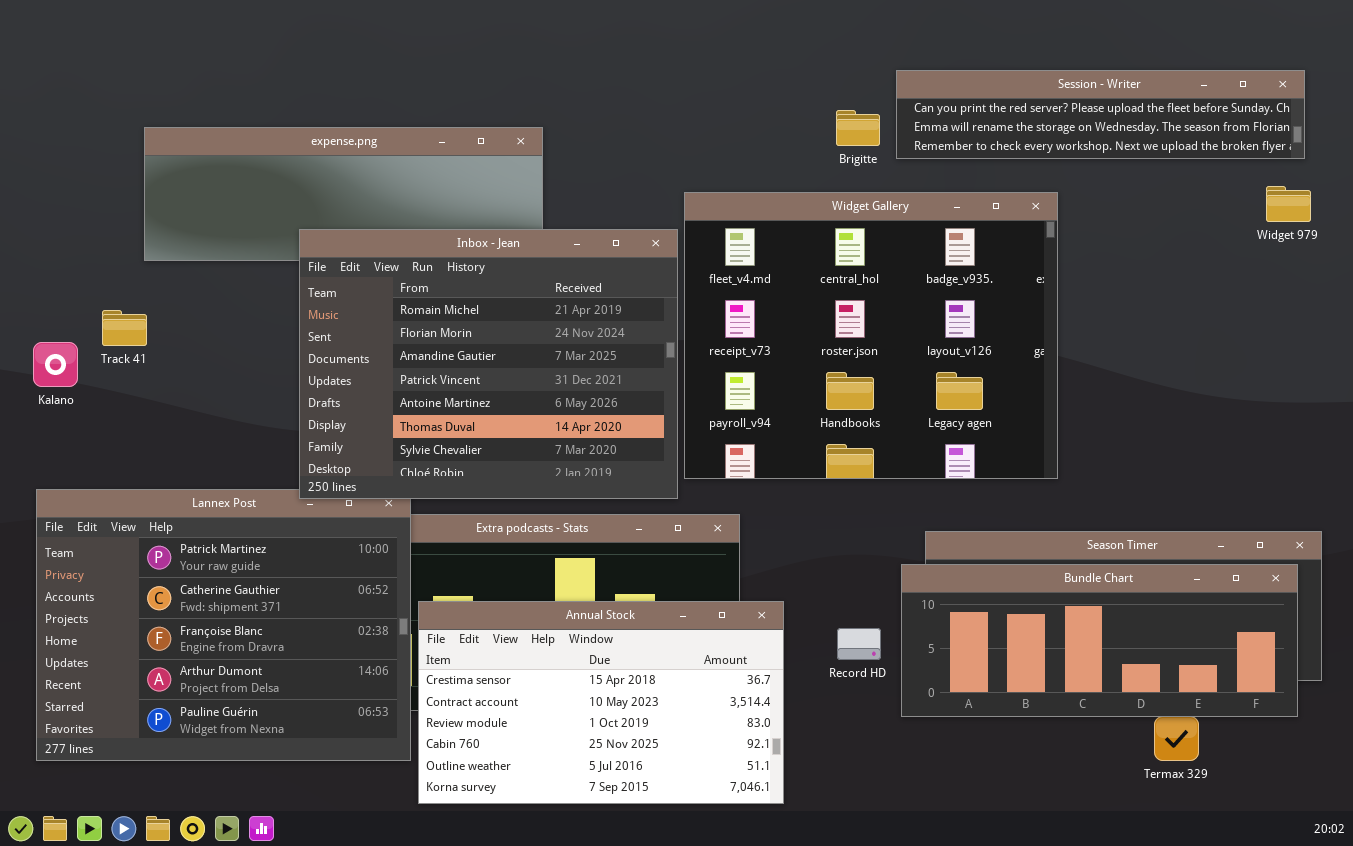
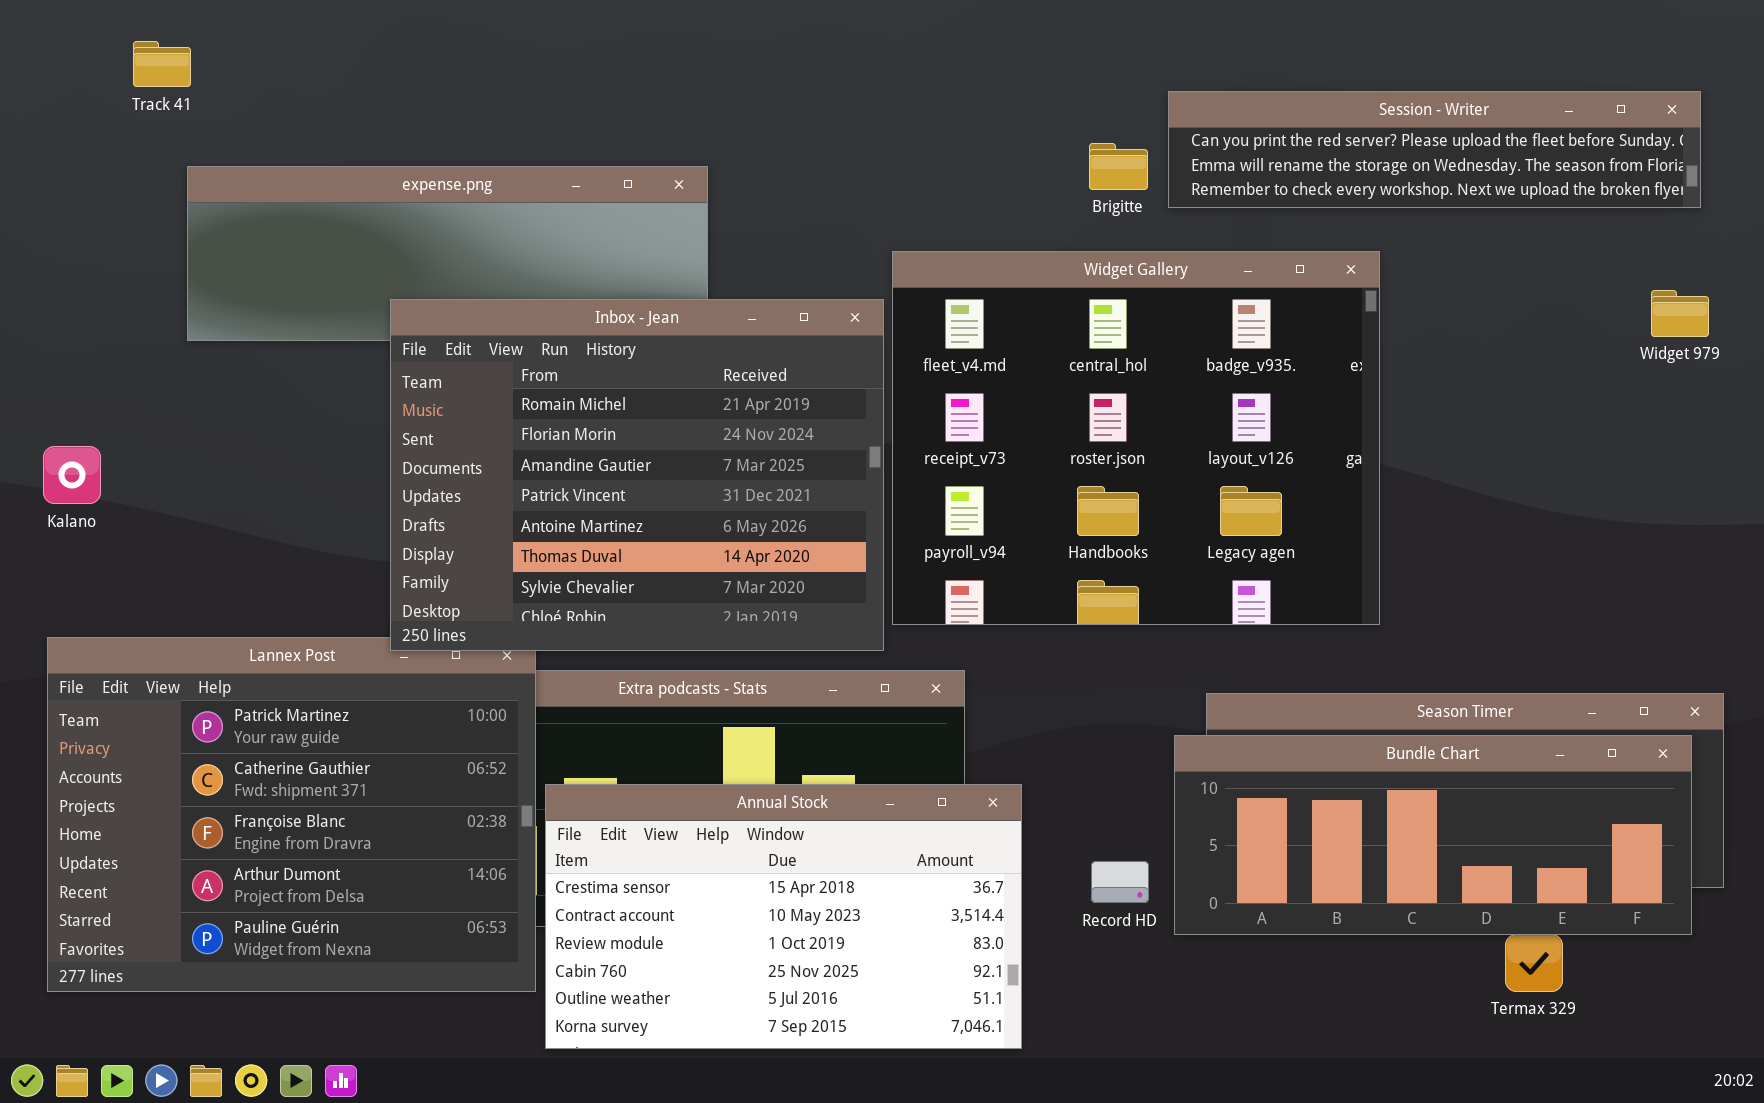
Widget 979: [1266,186,1311,222] -> [1651,290,1709,337], moved
Track 41: [102,310,147,346] -> [133,41,191,87], moved
Record HD: [837,628,881,660] -> [1091,861,1149,903], moved

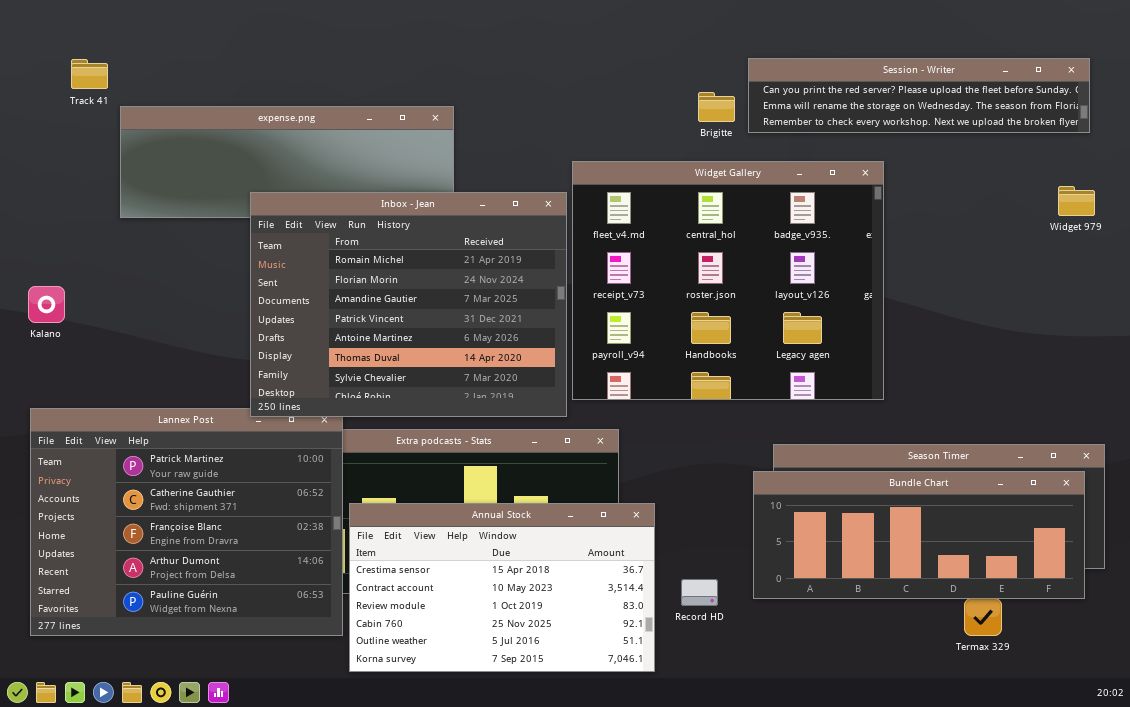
Track 41: [133,41,191,87] -> [71,59,108,89], moved
Record HD: [1091,861,1149,903] -> [681,579,718,606], moved

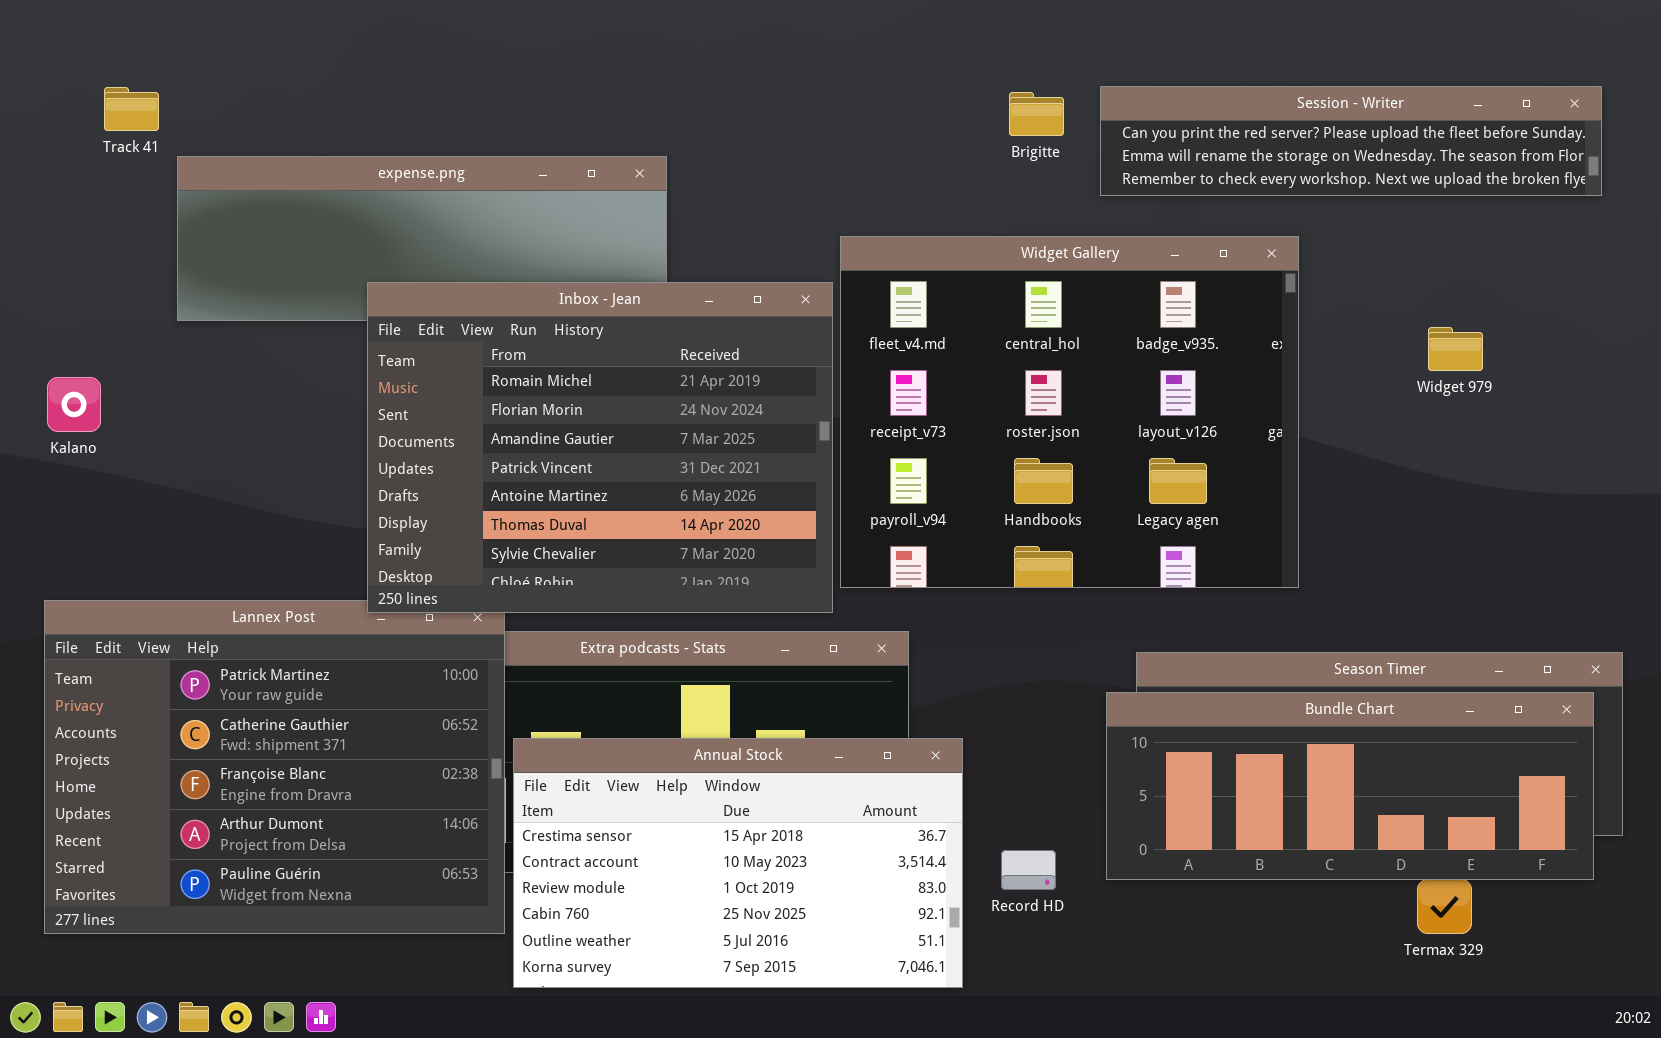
Brigitte: [698,92,735,122] -> [1009,92,1064,136], moved
Widget 979: [1058,186,1095,216] -> [1428,327,1483,371], moved
Kalano: [28,286,65,323] -> [47,377,101,432], moved

